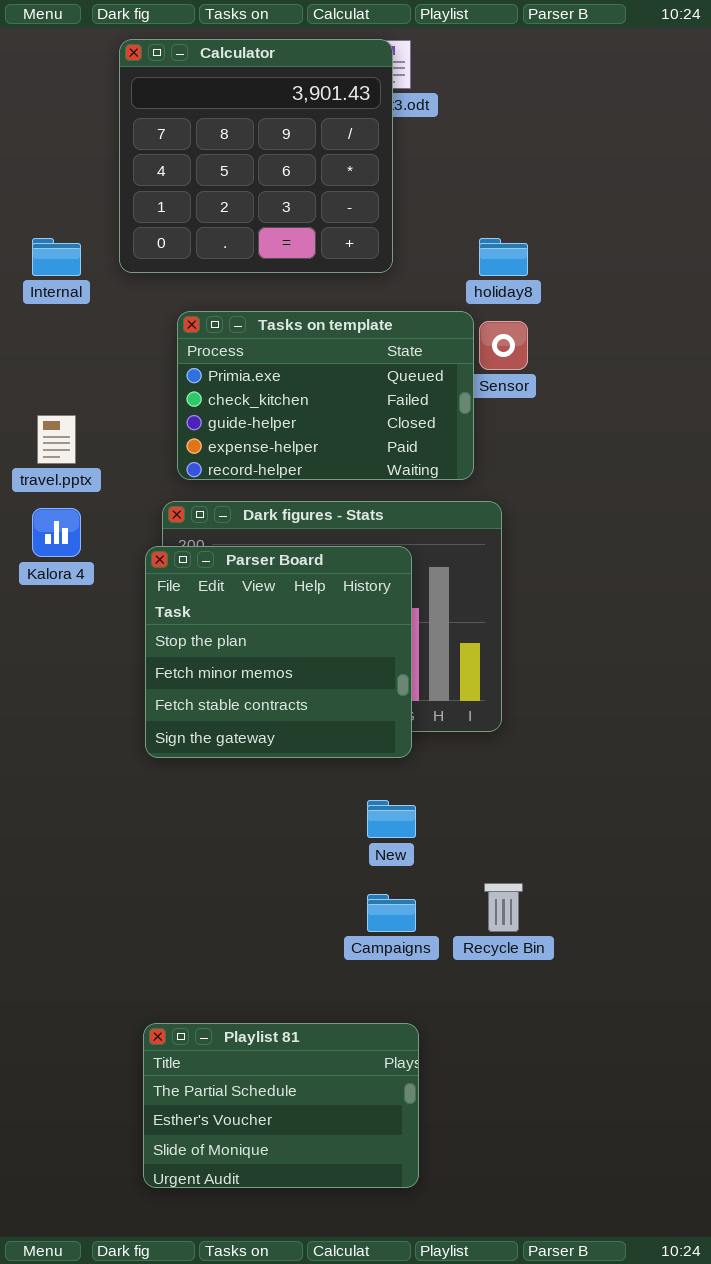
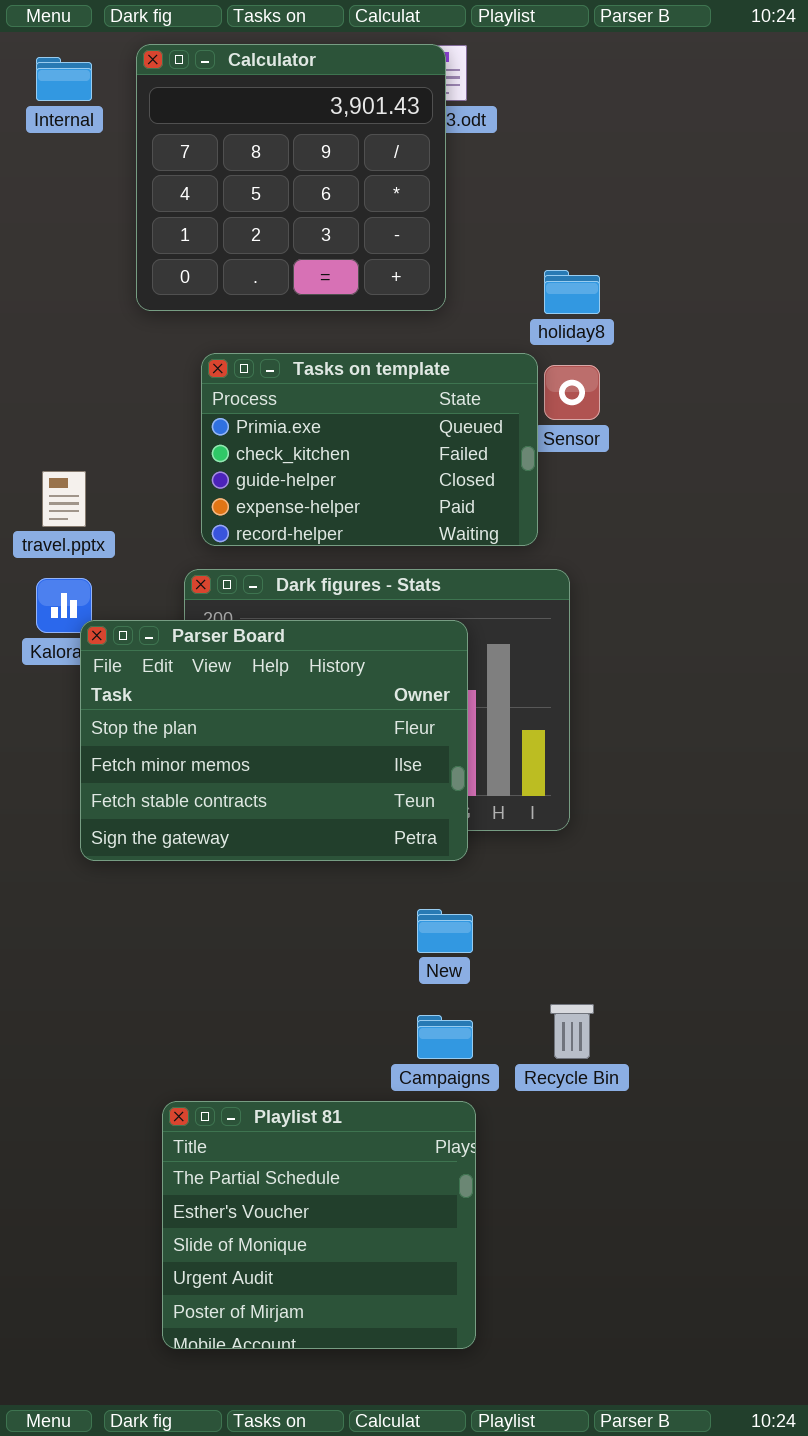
Internal: [32,238,81,276] -> [36,57,92,101], moved
Parser Board: [145,546,412,758] -> [80,620,468,861], resized
Playlist 81: [143,1023,419,1188] -> [162,1101,476,1349], resized

